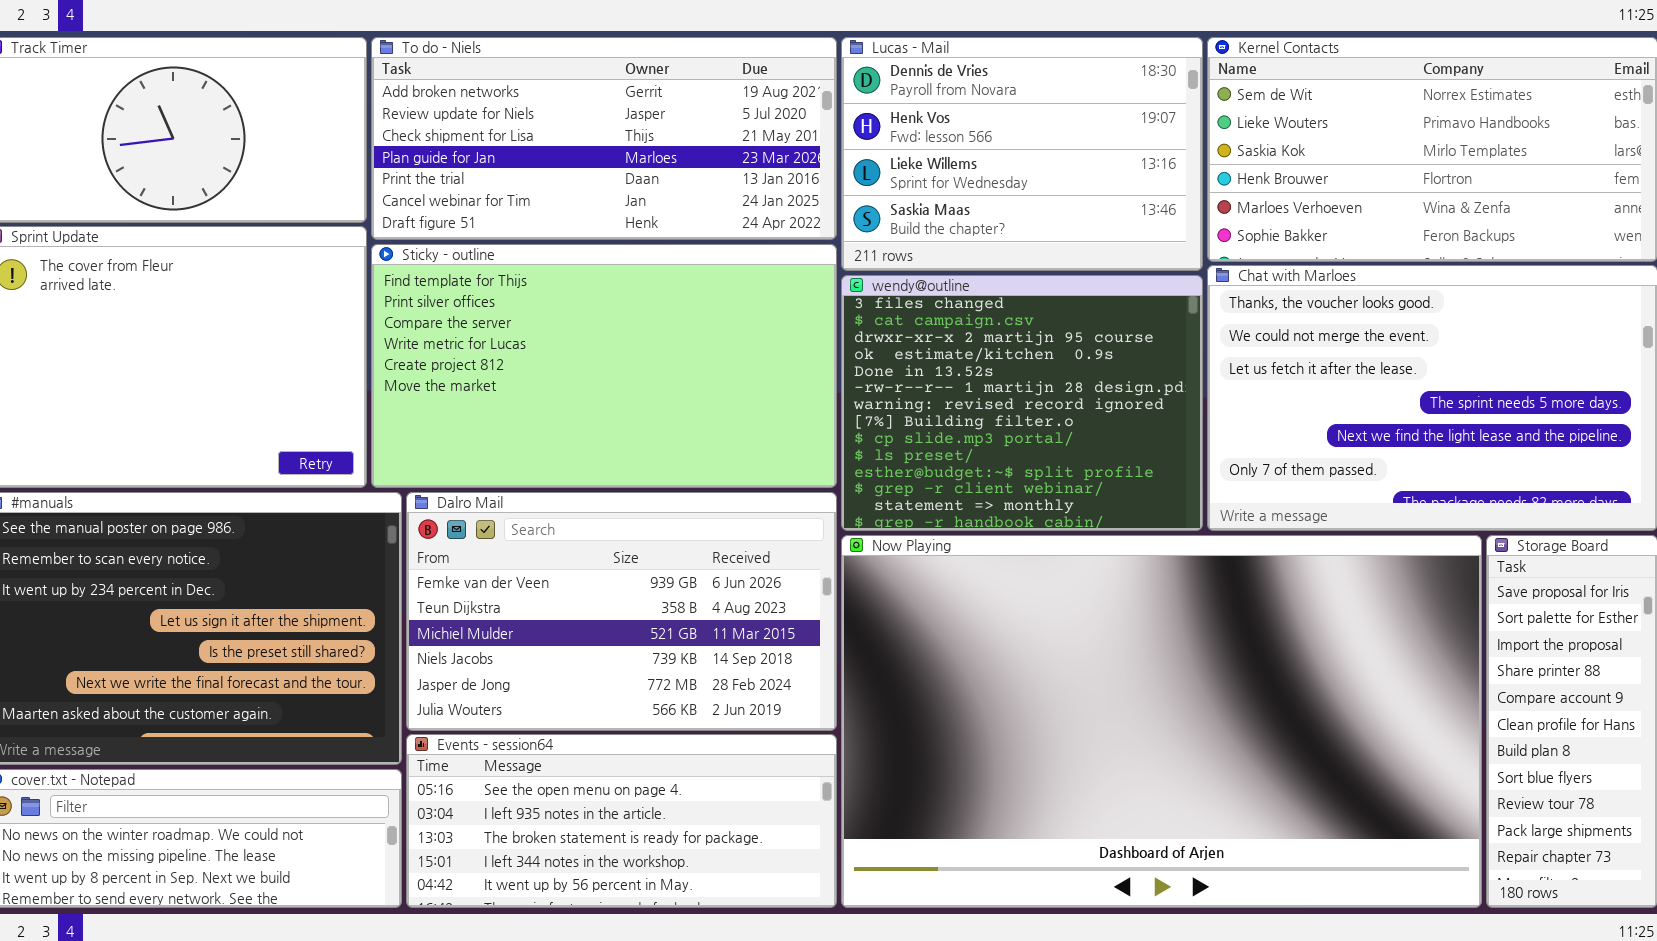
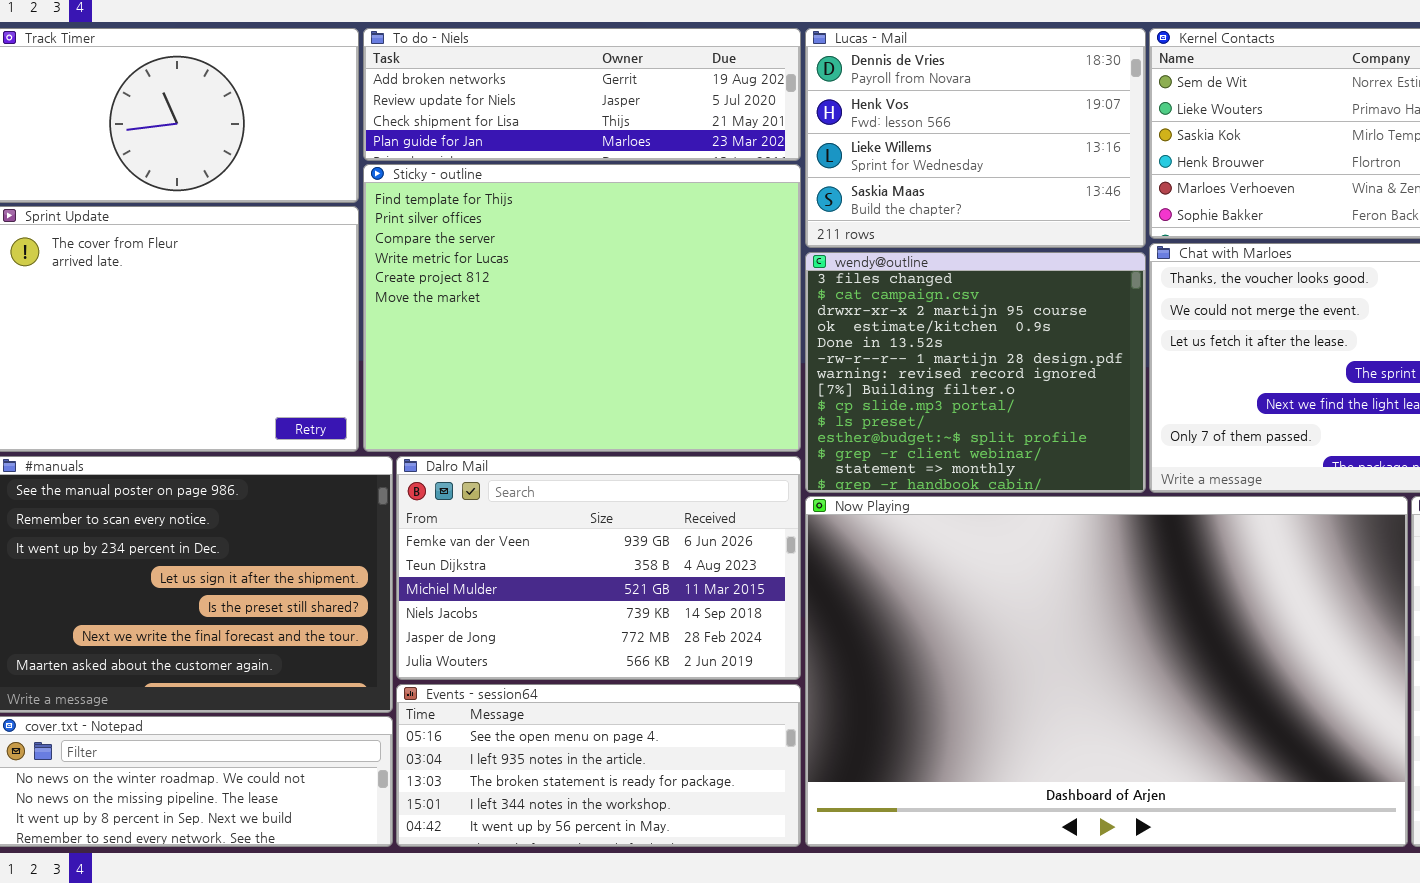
To do - Niels: [371,37,837,240] -> [363,28,801,161], resized
Sticky - outline: [371,244,837,488] -> [363,164,801,452], resized

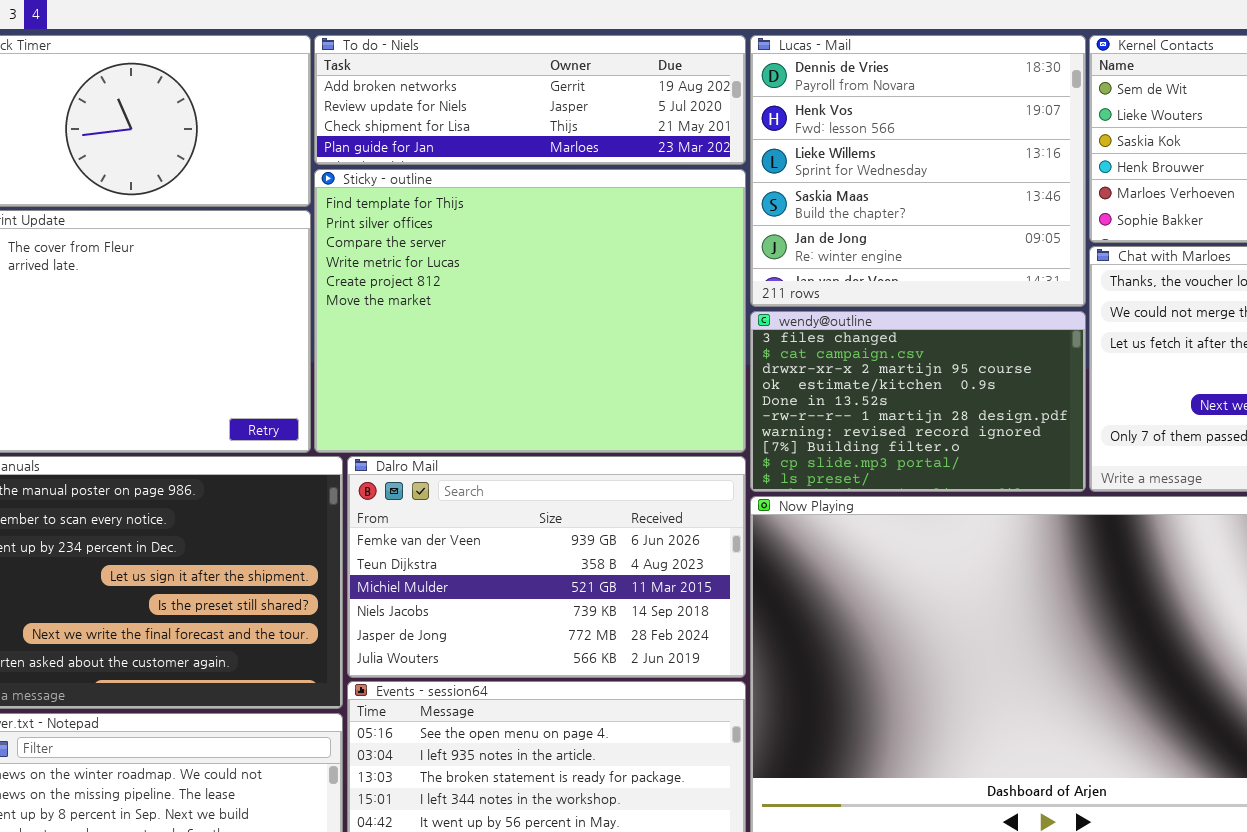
Lucas - Mail: [805,28,1146,248] -> [750,35,1086,307], resized
wendy@outline: [805,252,1146,493] -> [750,311,1086,492], resized

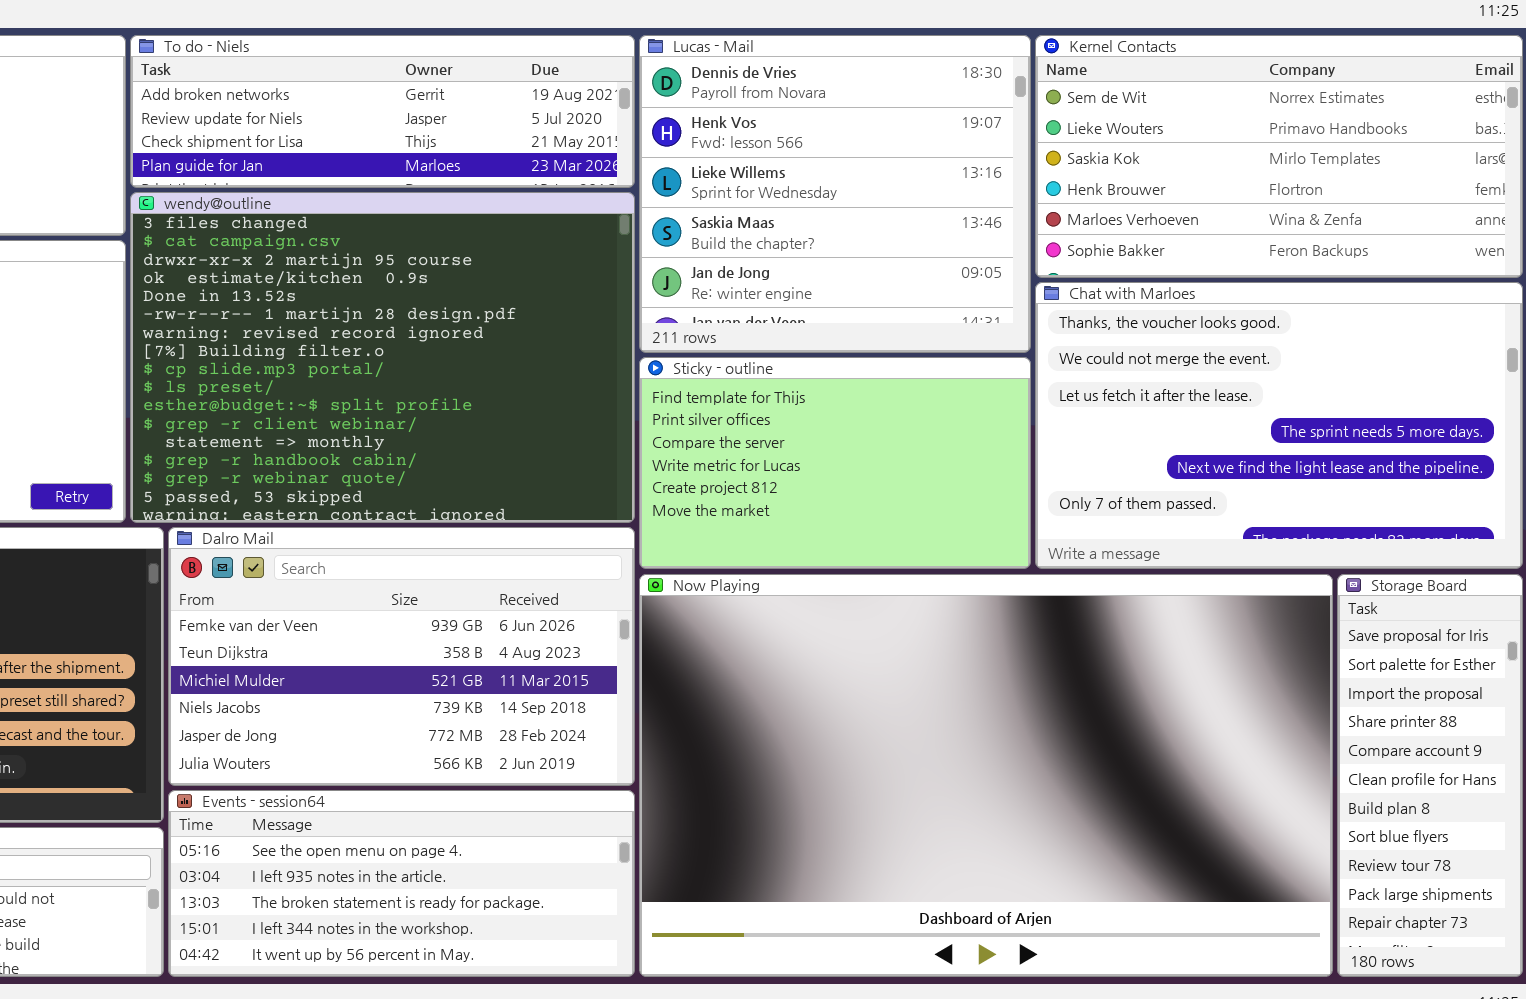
Sticky - outline: [314,169,746,453] -> [639,357,1031,569], moved, resized
wendy@outline: [750,311,1086,492] -> [130,192,635,523], moved, resized

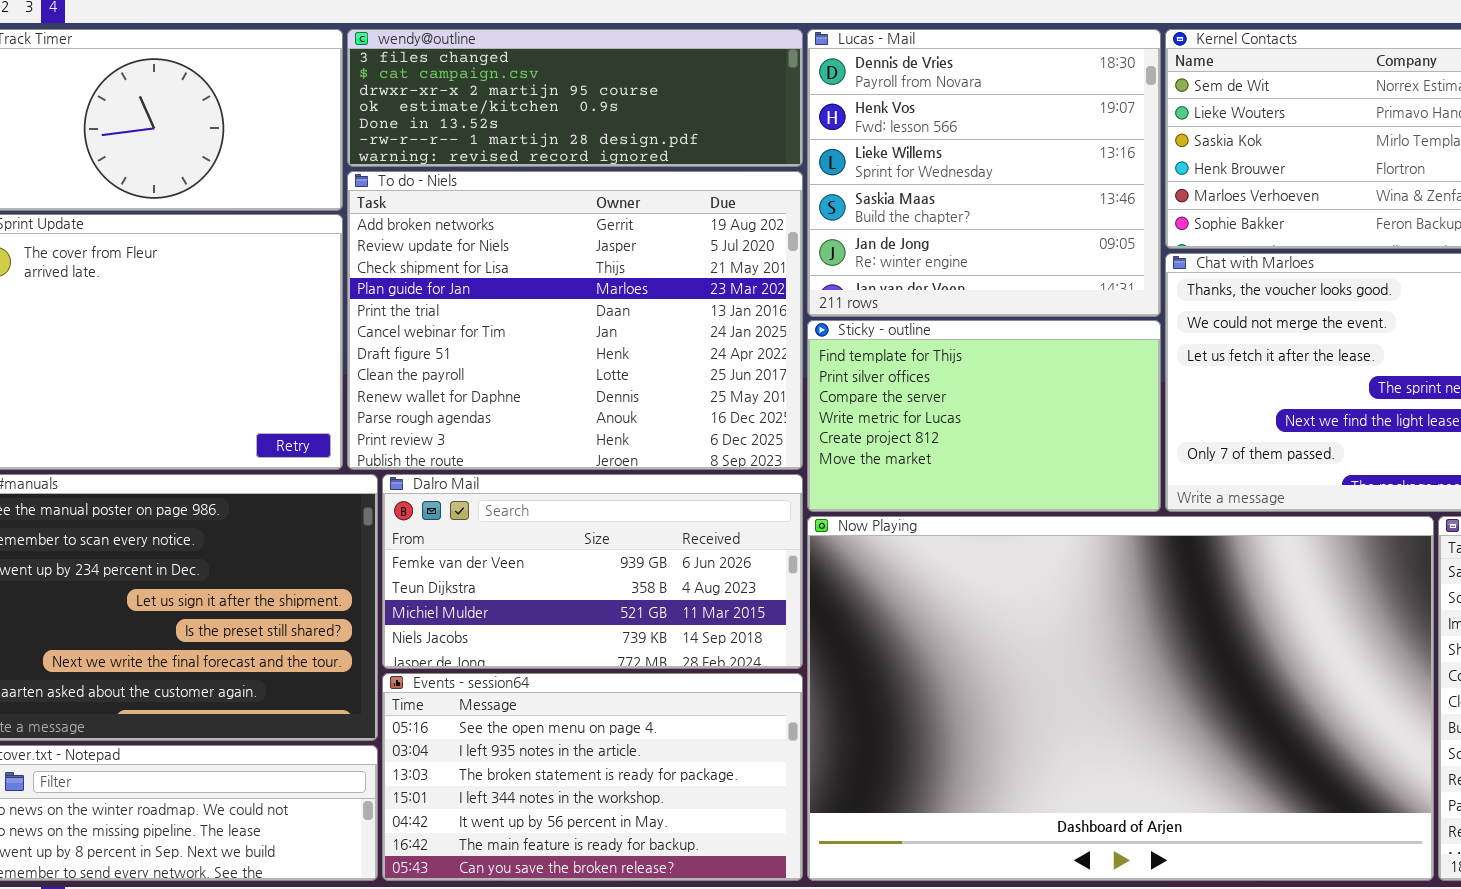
To do - Niels: [130,35,635,188] -> [347,171,803,470], moved, resized
wendy@outline: [130,192,635,523] -> [347,29,803,167], moved, resized
Dalro Mail: [168,527,635,786] -> [382,474,803,669], resized
Events - session64: [168,790,635,977] -> [382,673,803,881], resized

